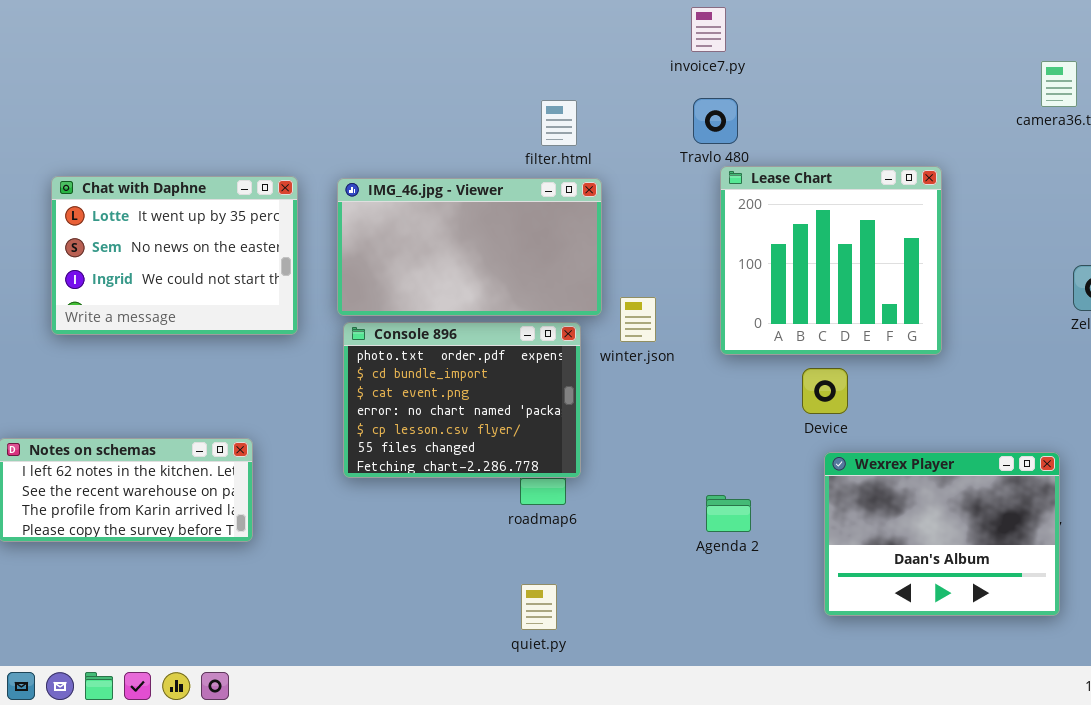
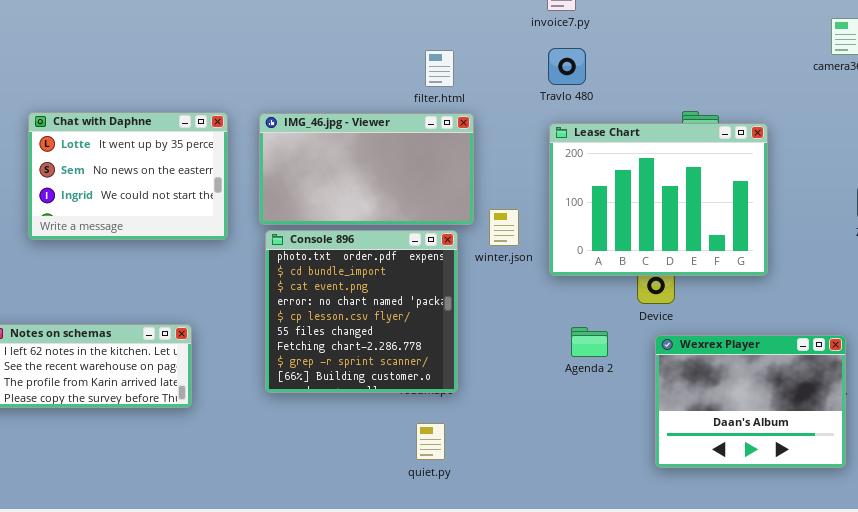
Lease Chart: [720,166,942,355] -> [549,123,768,276], moved, resized
Console 896: [343,322,581,478] -> [265,230,458,393], resized
Agenda 2: [706,495,751,532] -> [571,327,608,357], moved
quiet.py: [521,584,557,630] -> [416,423,445,460], moved

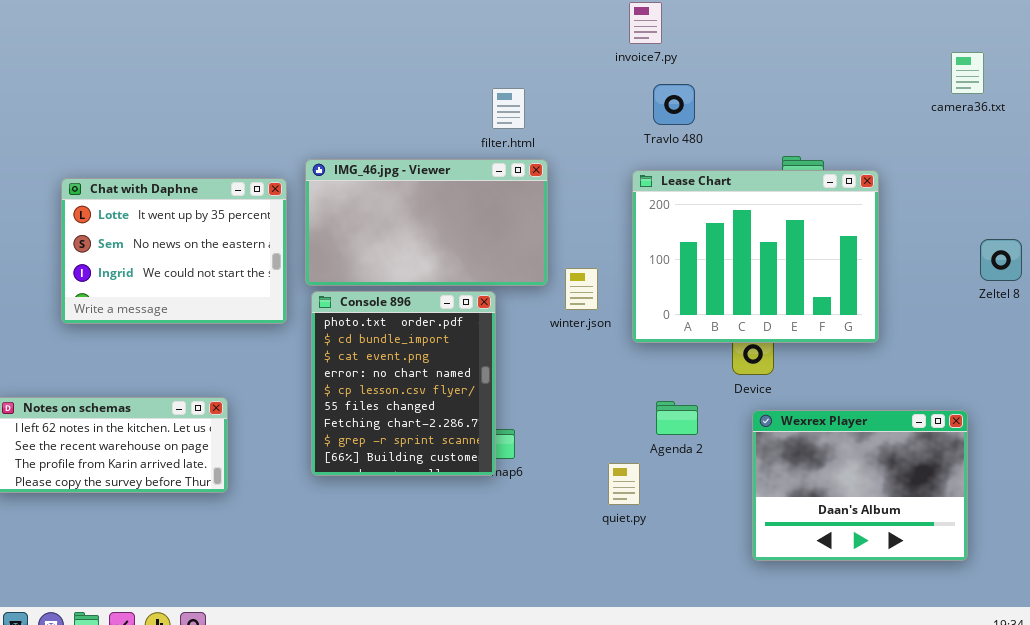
Travlo 480: [548,48,586,85] -> [653,84,695,125], moved
Chat with Daphne: [28,112,228,240] -> [61,178,287,324], moved
Console 896: [265,230,458,393] -> [311,291,496,476], resized
quiet.py: [416,423,445,460] -> [608,463,640,505], moved

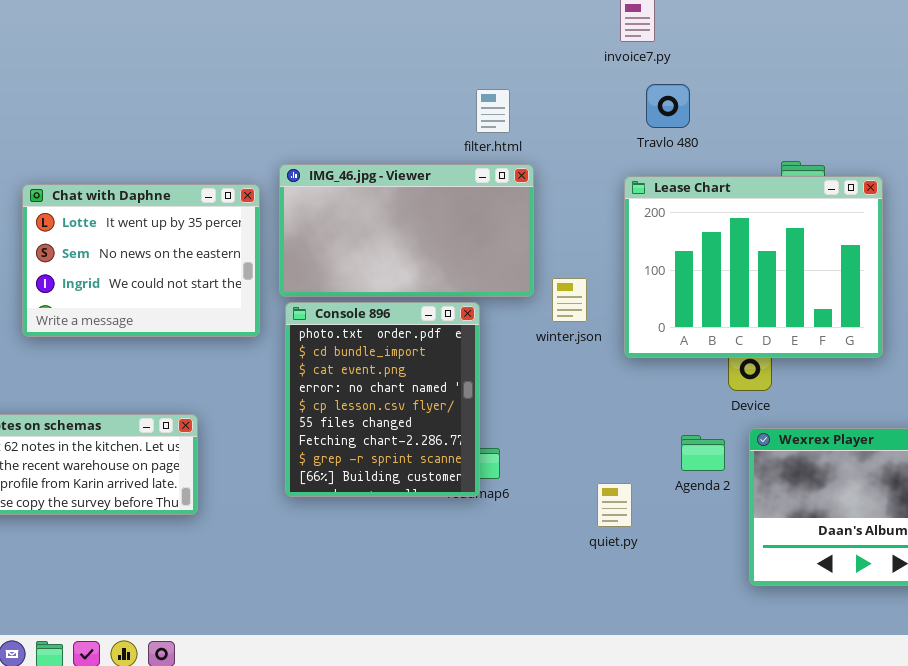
Agenda 2: [656,401,698,435] -> [681,435,725,471], moved

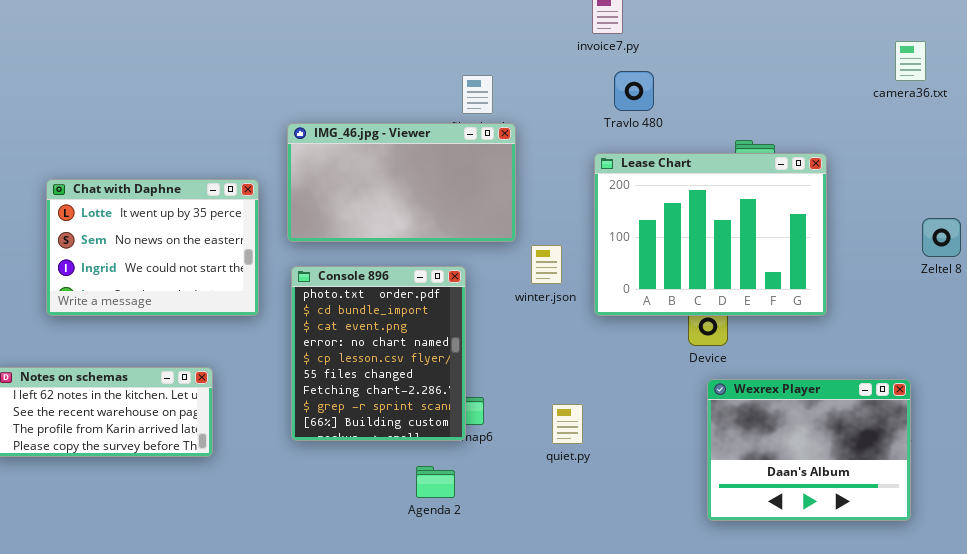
IMG_46.jpg - Viewer: [279,164,534,297] -> [287,123,516,242], moved
Chat with Daphne: [22,184,260,337] -> [46,179,259,316], moved
Agenda 2: [681,435,725,471] -> [416,466,455,498], moved
quiet.py: [597,483,632,527] -> [552,404,583,444], moved

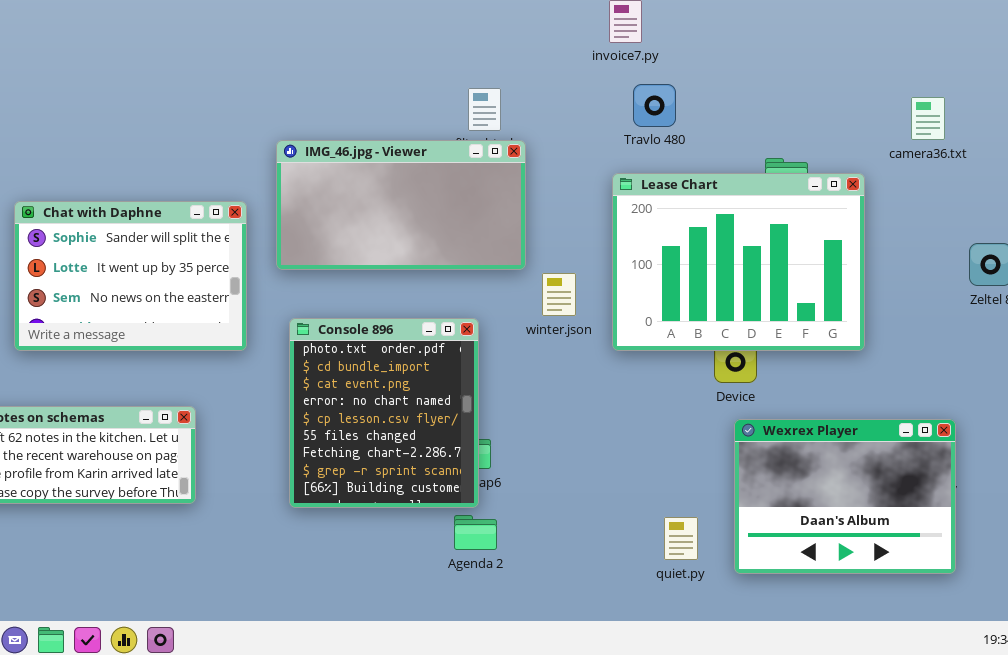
camera36.txt: [895,41,926,81] -> [911,97,945,140], moved
Chat with Daphne: [46,179,259,316] -> [14,201,247,351], scrolled up 1 row
Console 896: [291,266,466,441] -> [289,318,479,508], moved
quiet.py: [552,404,583,444] -> [664,517,698,560], moved
Agenda 2: [416,466,455,498] -> [454,515,497,550], moved

